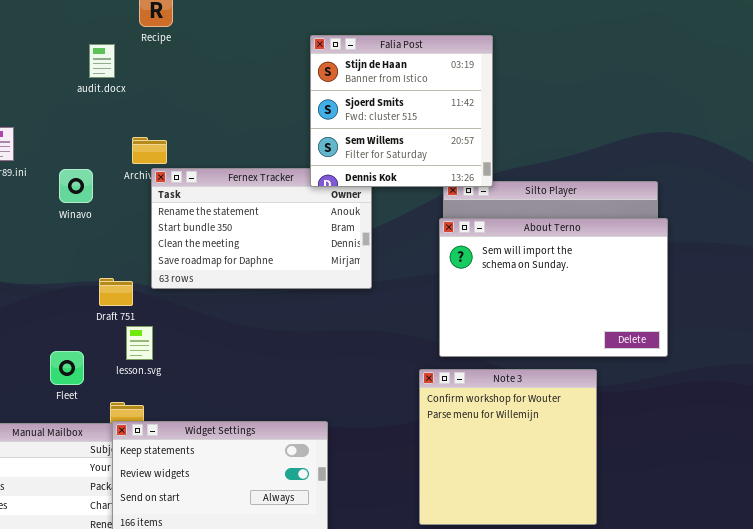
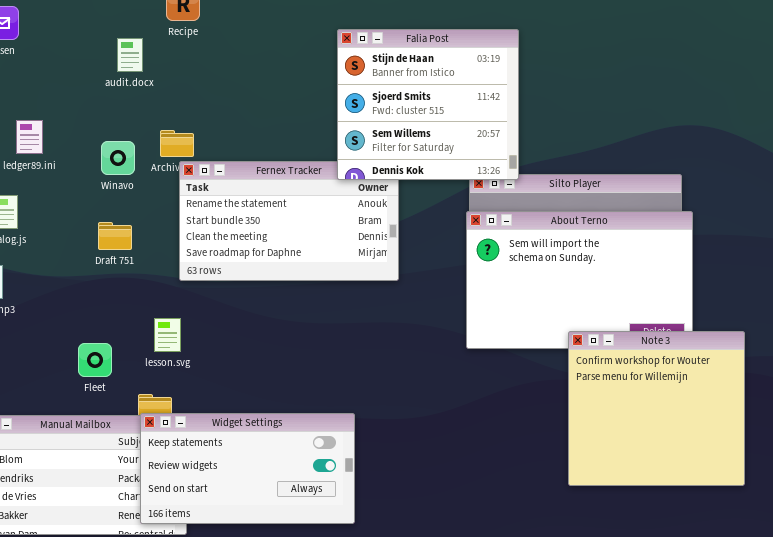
Winavo: [59,169,93,203] -> [101,141,135,175], moved
Draft 751: [99,278,133,306] -> [98,222,132,250], moved
Note 3: [419,369,597,525] -> [568,331,745,486], moved

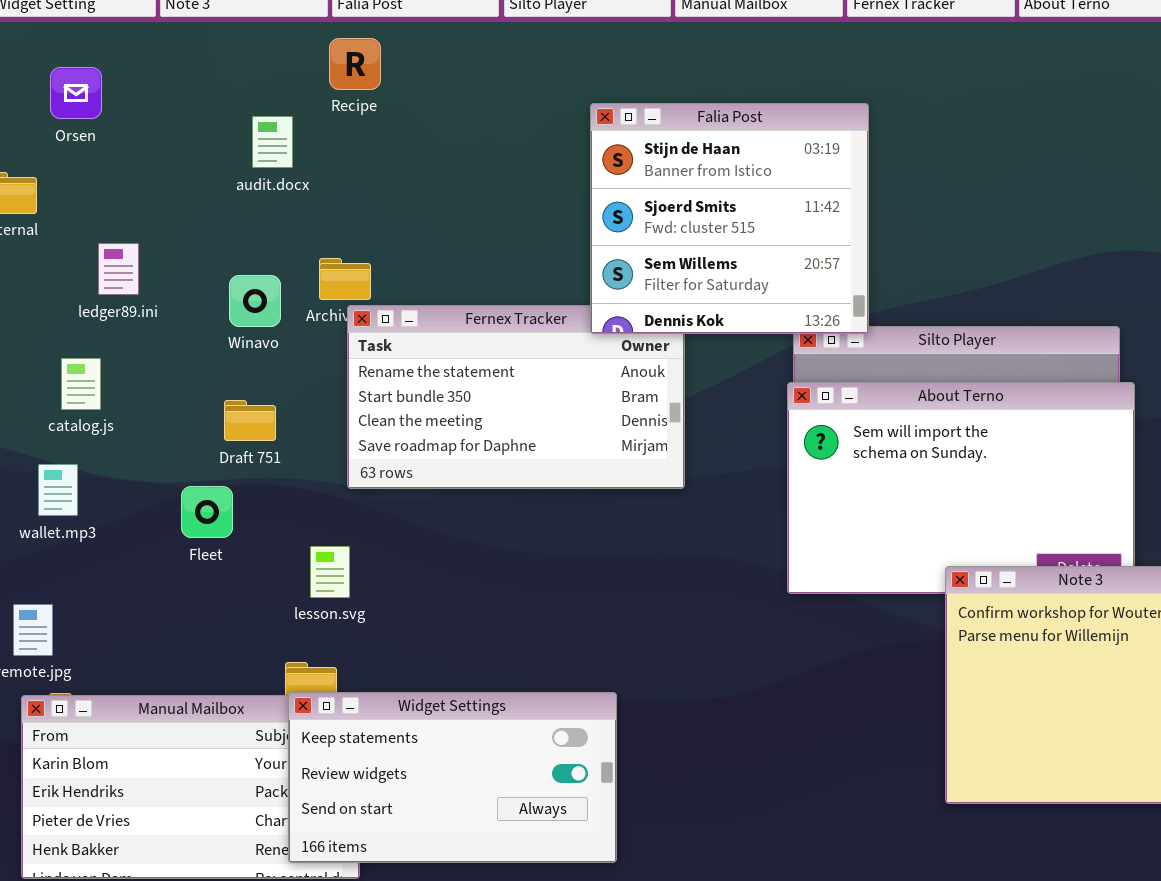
Fleet: [78,343,112,377] -> [181,486,233,538], moved

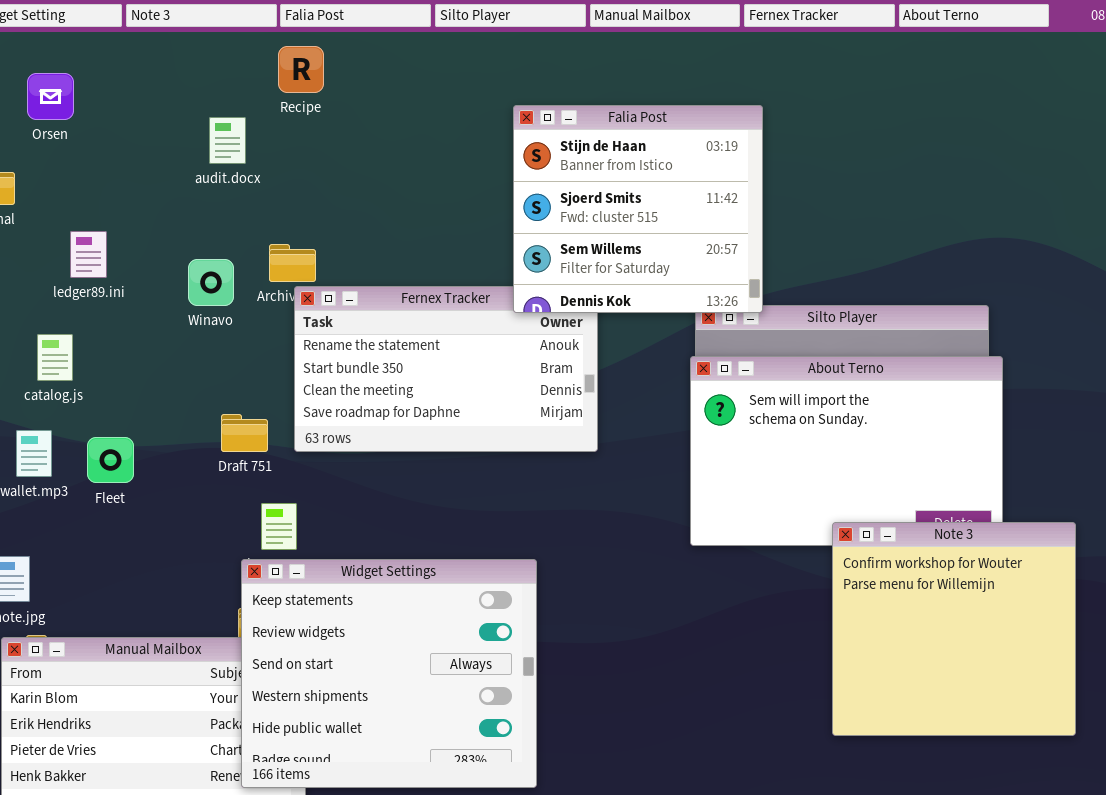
Draft 751: [224,400,276,441] -> [221,414,268,452], moved
Fleet: [181,486,233,538] -> [87,437,134,483], moved
Widget Settings: [288,692,617,863] -> [241,559,537,788], resized

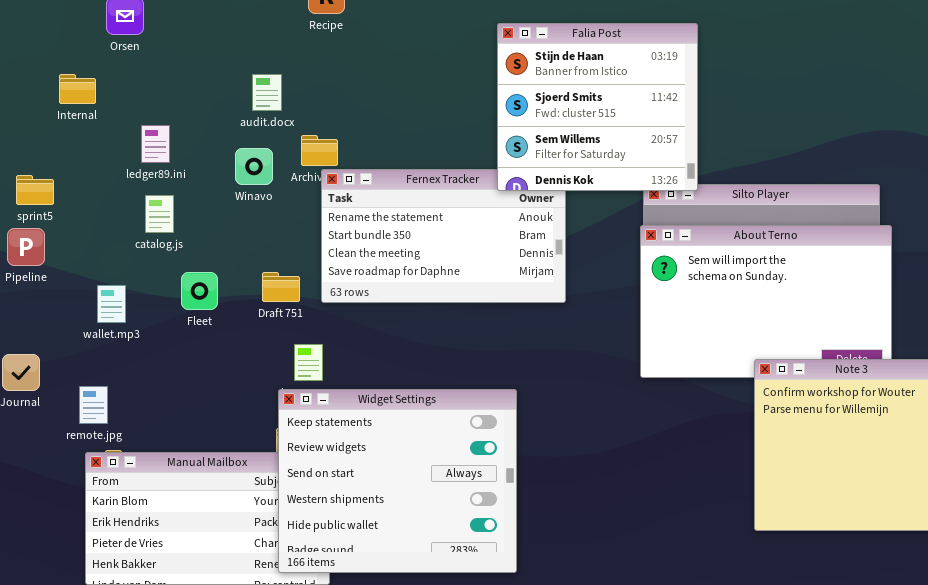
audit.docx: [209,117,246,164] -> [252,74,282,111], moved
catalog.js: [37,334,73,381] -> [145,195,174,233], moved
Fleet: [87,437,134,483] -> [181,272,218,310], moved

